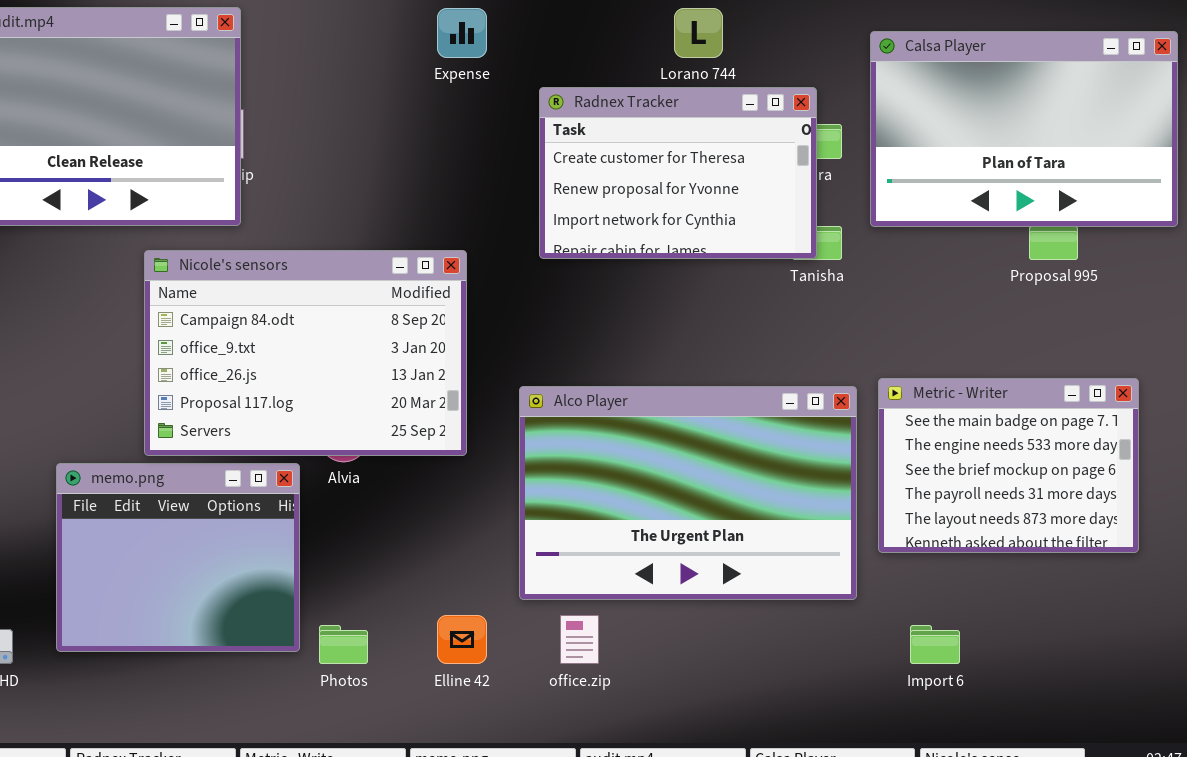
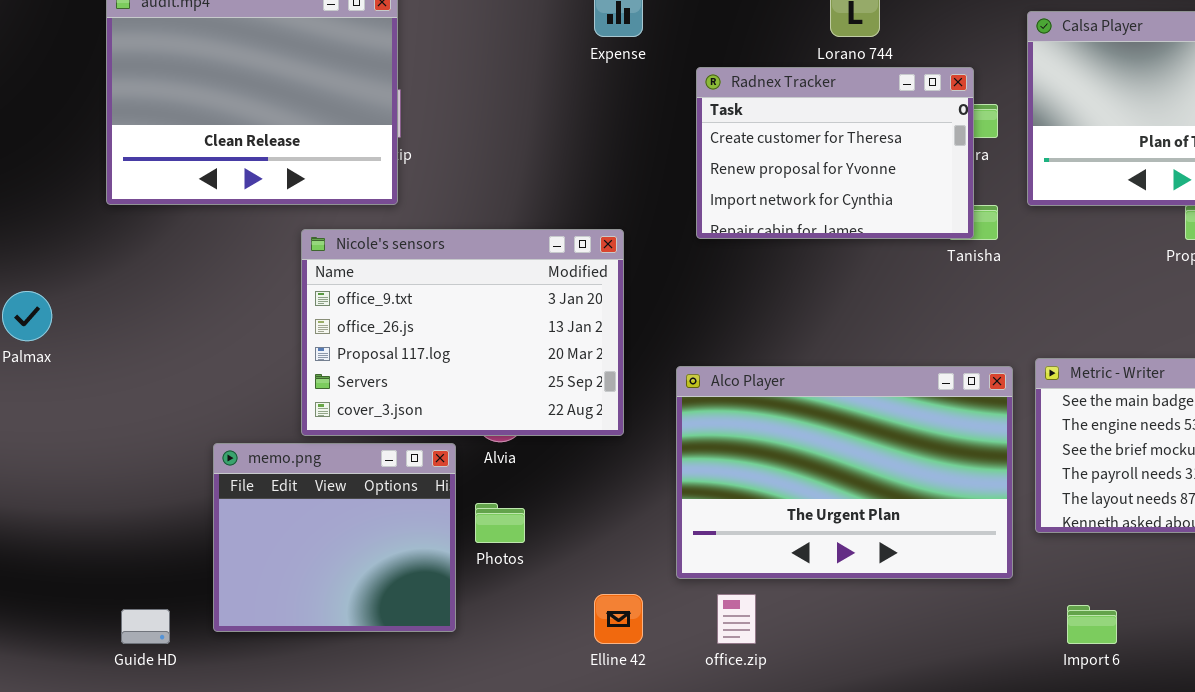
Nicole's sensors: [144,250,467,456] -> [301,229,624,436], scrolled down 1 row
Photos: [319,625,368,664] -> [475,503,525,543], moved

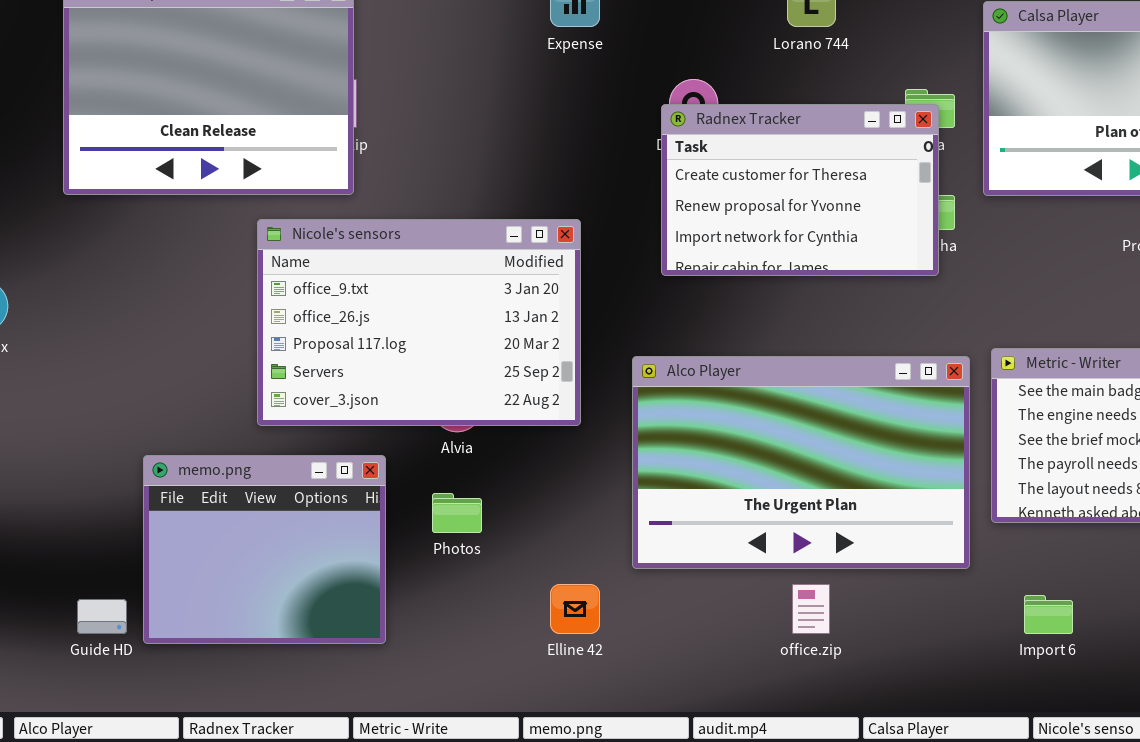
Radnex Tracker: [696,67,974,239] -> [661,104,939,276], moved
memo.png: [213,443,456,632] -> [143,455,386,644], moved
office.zip: [717,594,756,644] -> [792,584,830,634], moved

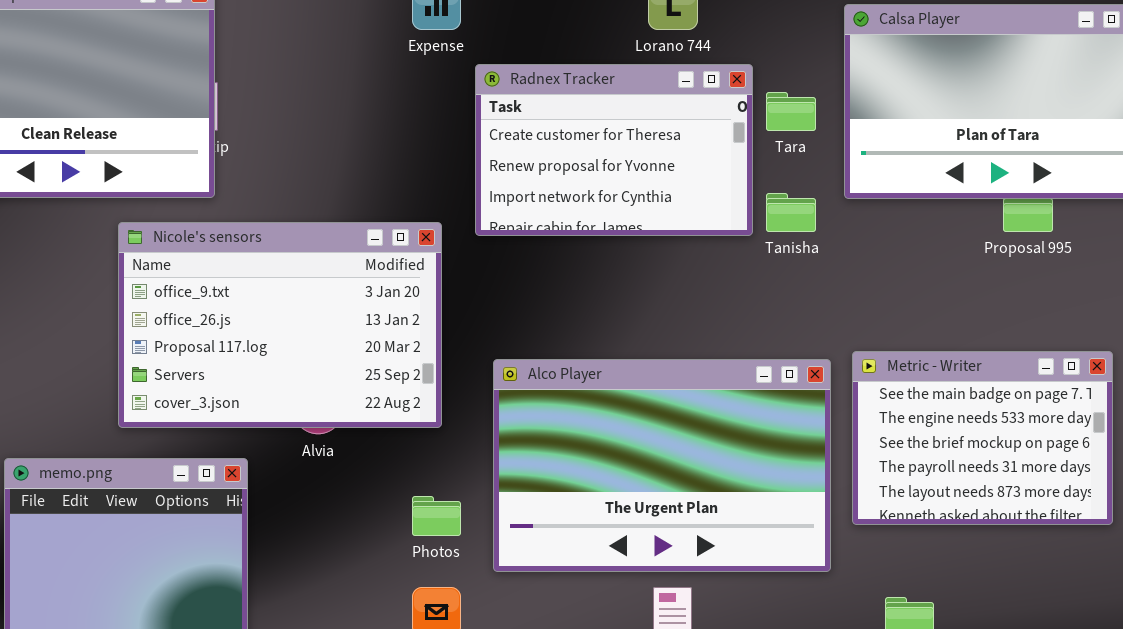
Radnex Tracker: [661,104,939,276] -> [475,64,753,236], moved
Photos: [432,493,482,533] -> [412,496,461,536], moved

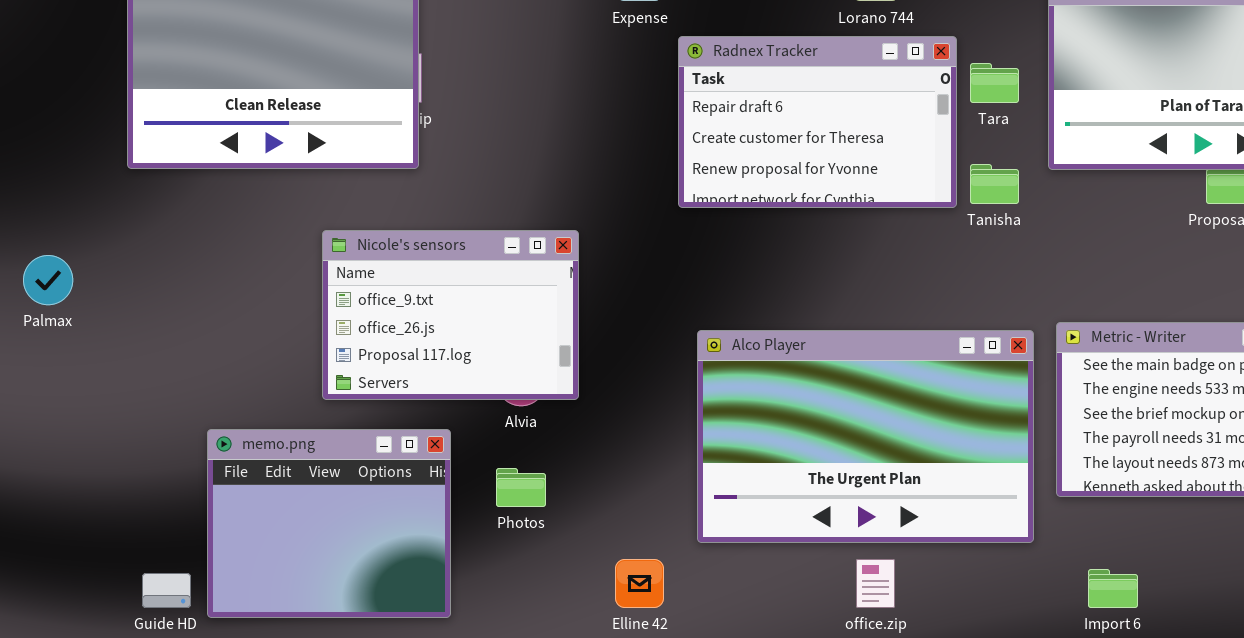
Radnex Tracker: [475,64,753,236] -> [678,36,957,208], scrolled up 1 row
Nicole's sensors: [118,222,442,428] -> [322,230,579,400], resized
Photos: [412,496,461,536] -> [496,468,546,507], moved

